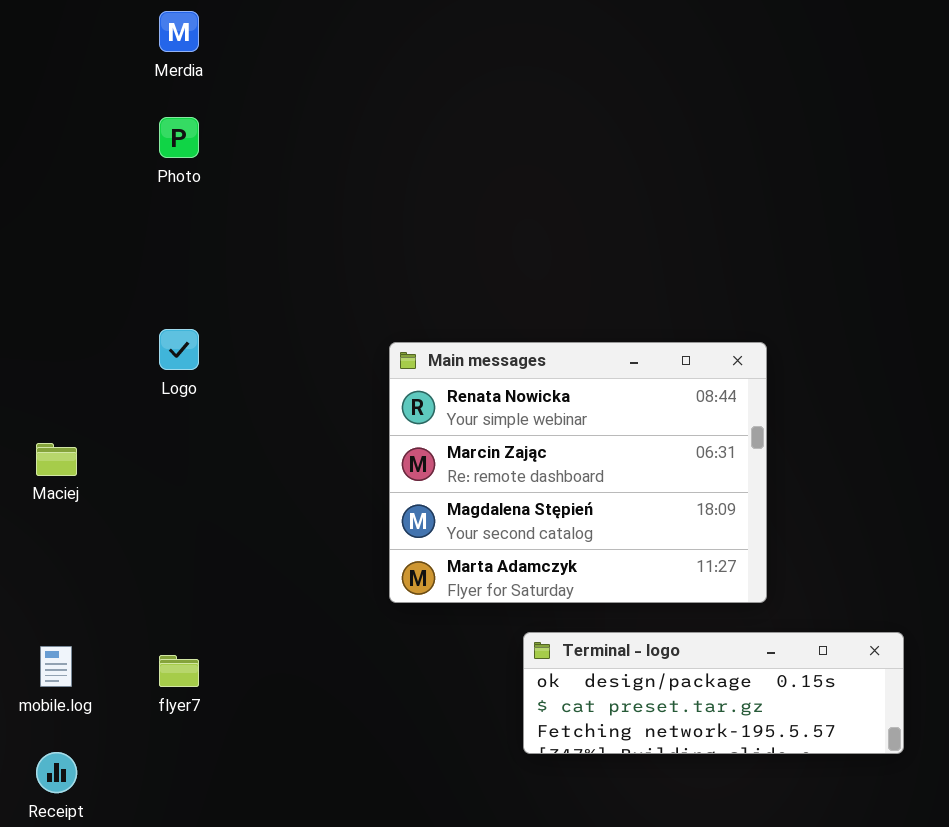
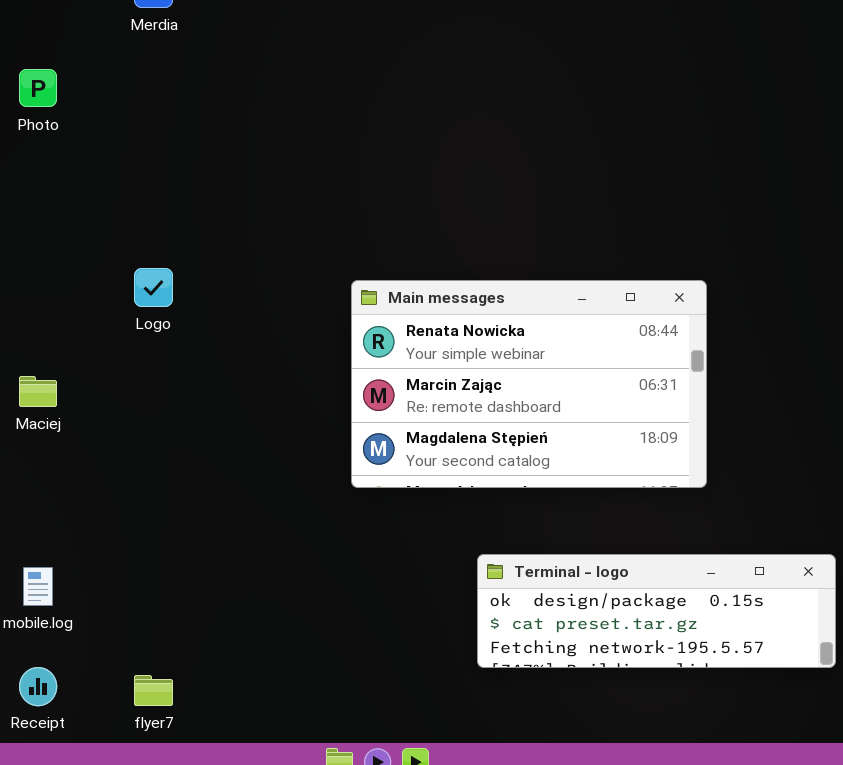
Photo: [159,117,199,158] -> [19,69,57,107], moved
Main messages: [389,342,767,603] -> [351,280,707,488], resized
flyer7: [159,655,199,687] -> [134,675,173,706], moved

